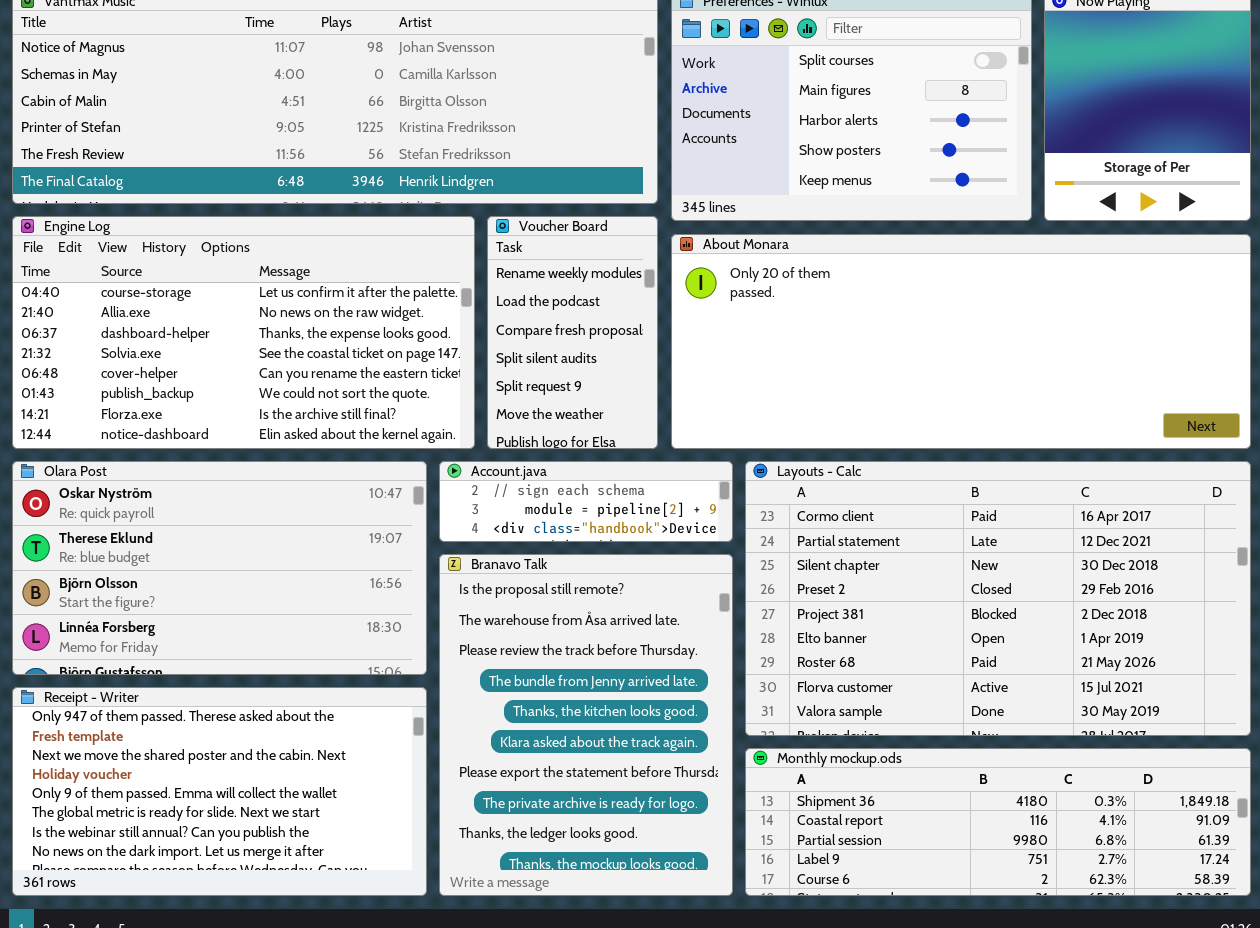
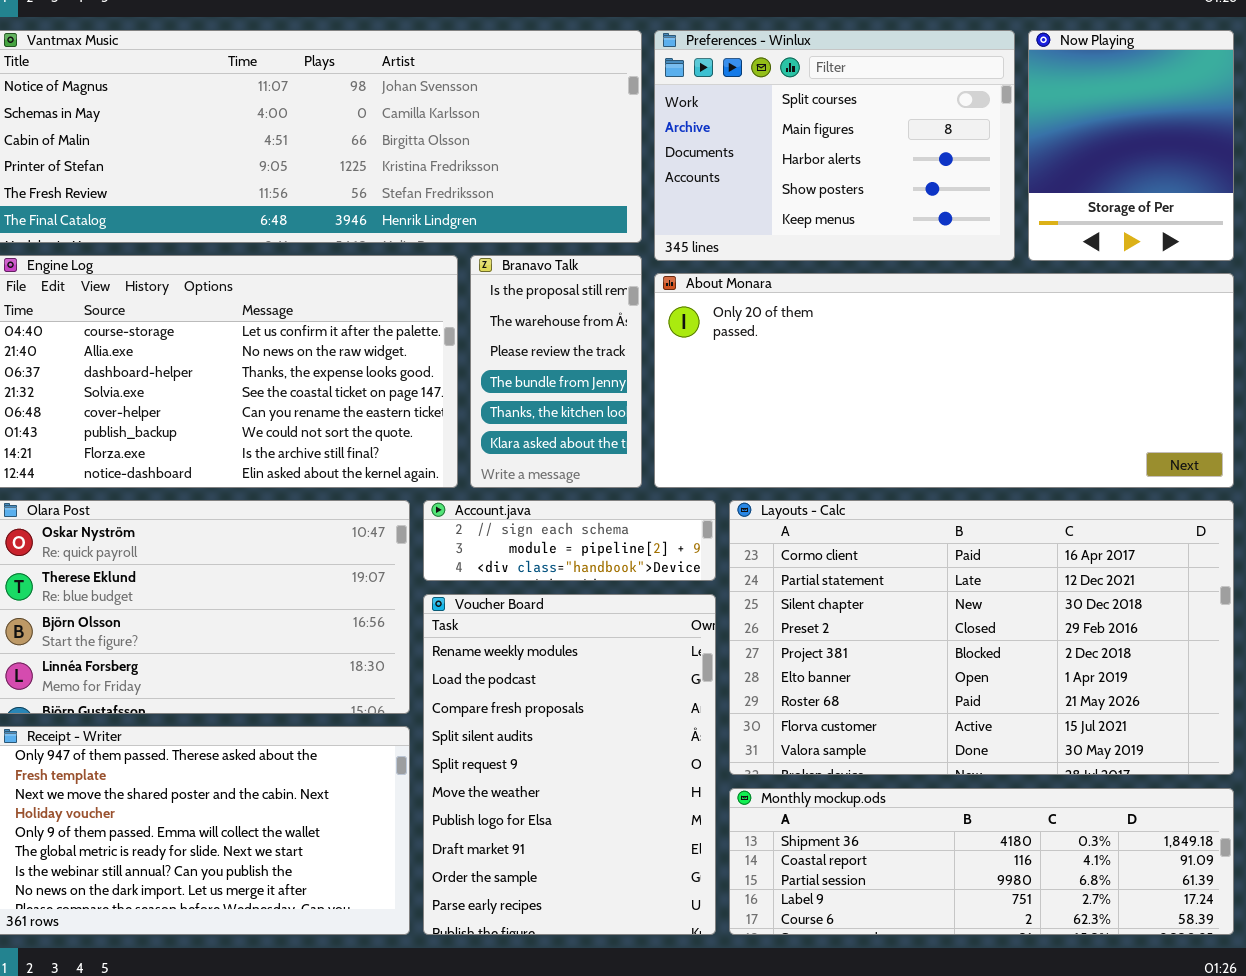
Voucher Board: [487,216,658,449] -> [423,594,716,935], moved, resized
Branavo Talk: [439,554,733,896] -> [470,255,642,488], moved, resized

